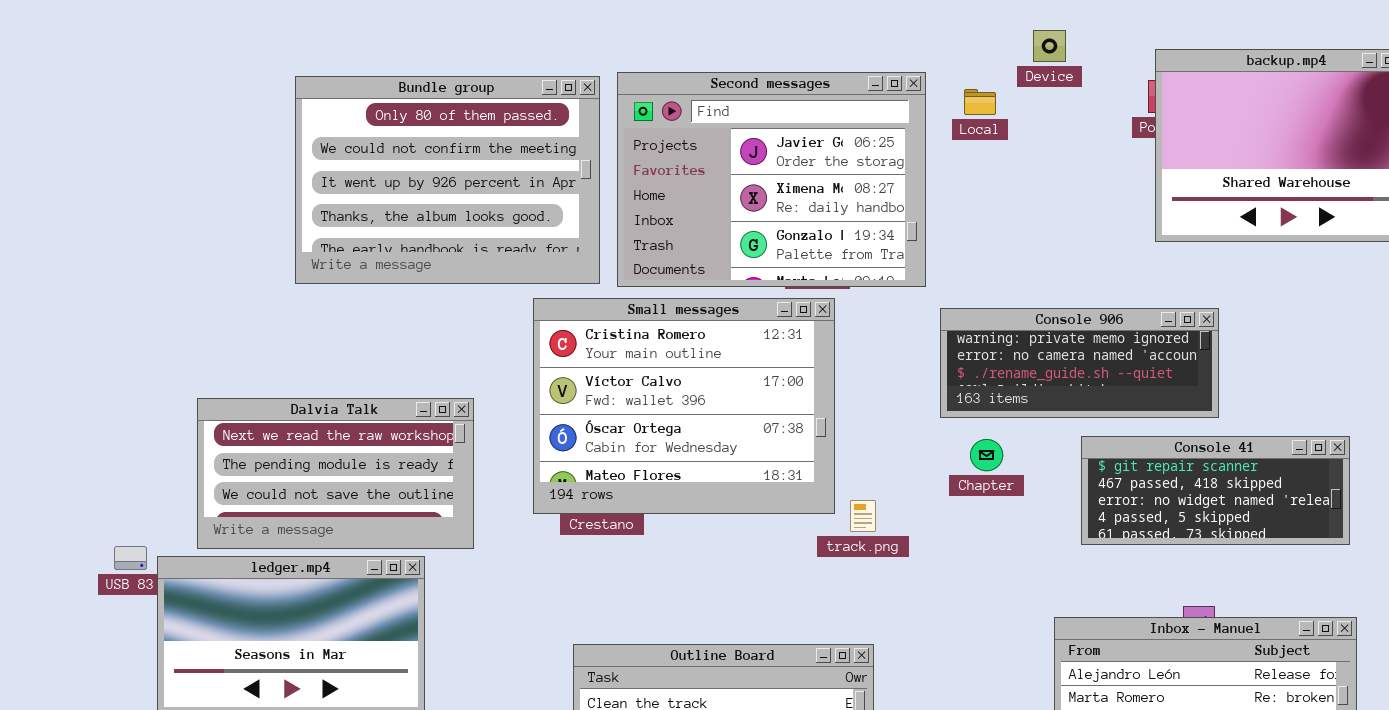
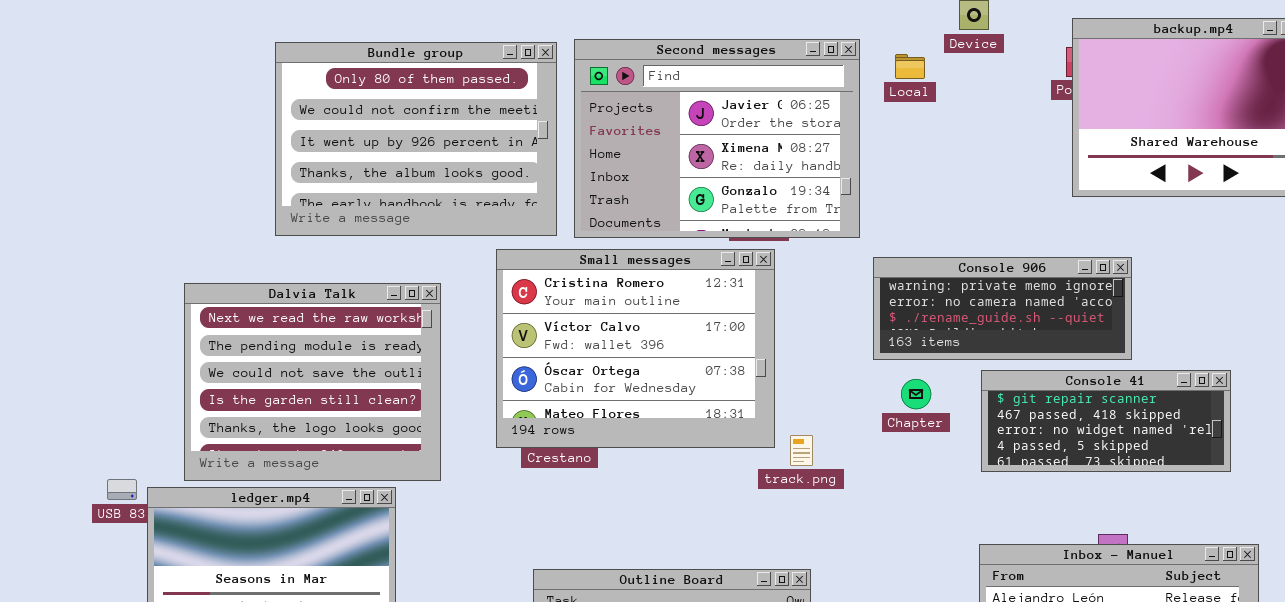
Dalvia Talk: [197,398,474,549] -> [184,283,441,481], resized
Console 41: [1081,436,1350,545] -> [981,370,1231,472], moved

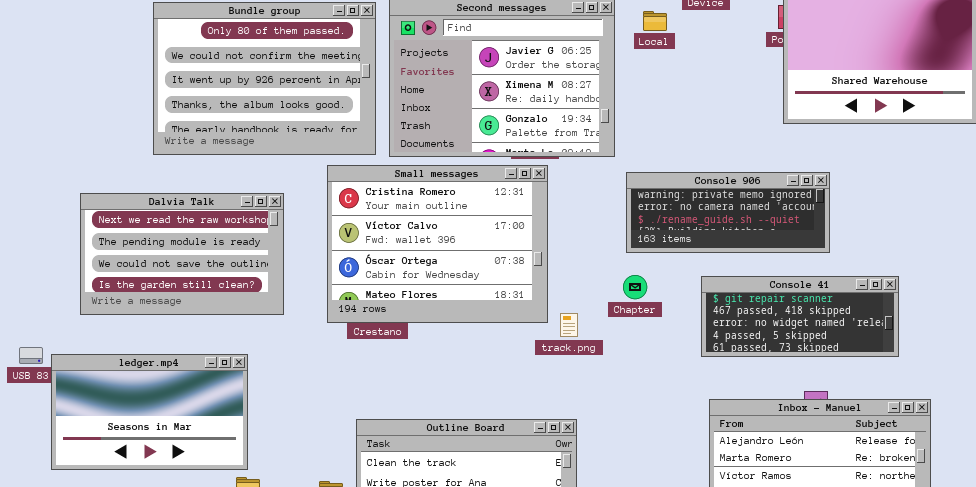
Dalvia Talk: [184,283,441,481] -> [80,193,284,315], resized
Console 41: [981,370,1231,472] -> [701,276,899,357], moved
Chapter: [901,379,931,409] -> [623,275,647,299], moved

